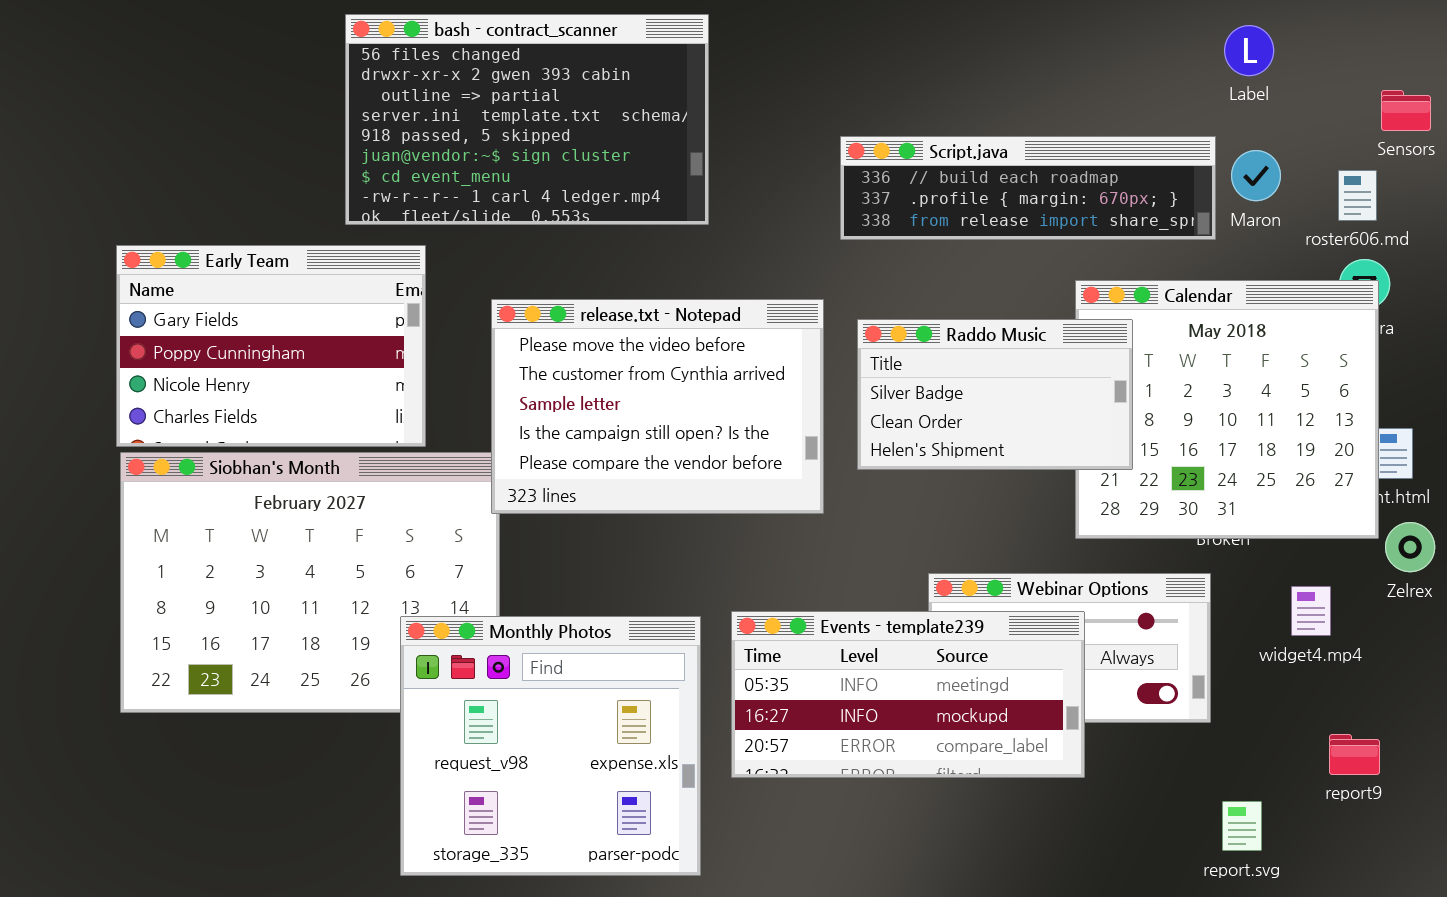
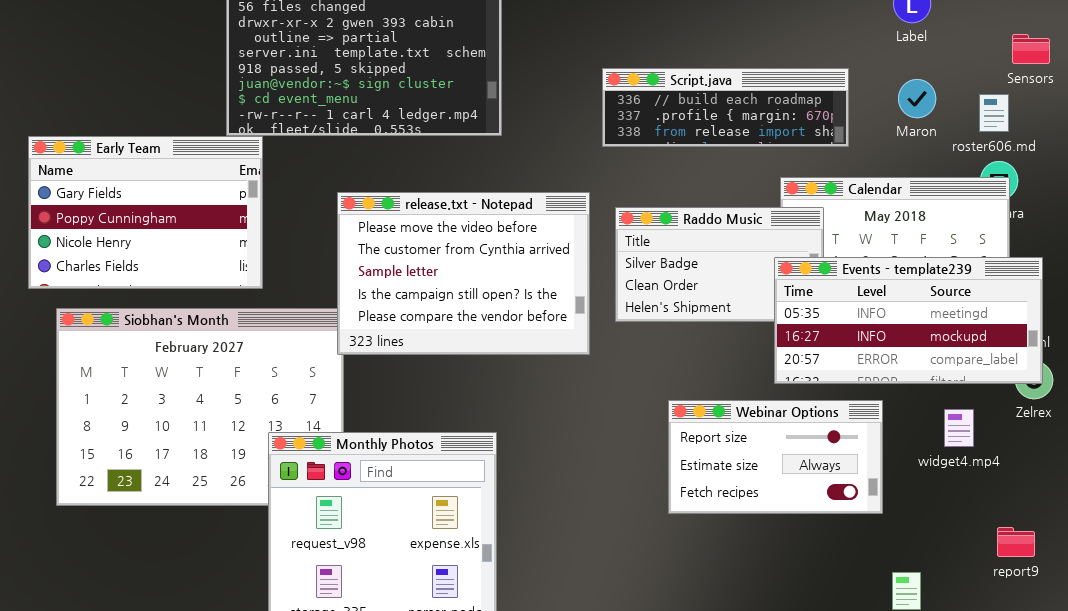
Script.java: [840,136,1216,240] -> [602,68,849,147], resized
Early Team: [116,245,426,447] -> [28,136,263,289], moved
Events - template239: [731,611,1085,778] -> [774,257,1043,384], moved
report9: [1329,734,1380,775] -> [997,527,1035,557], moved

